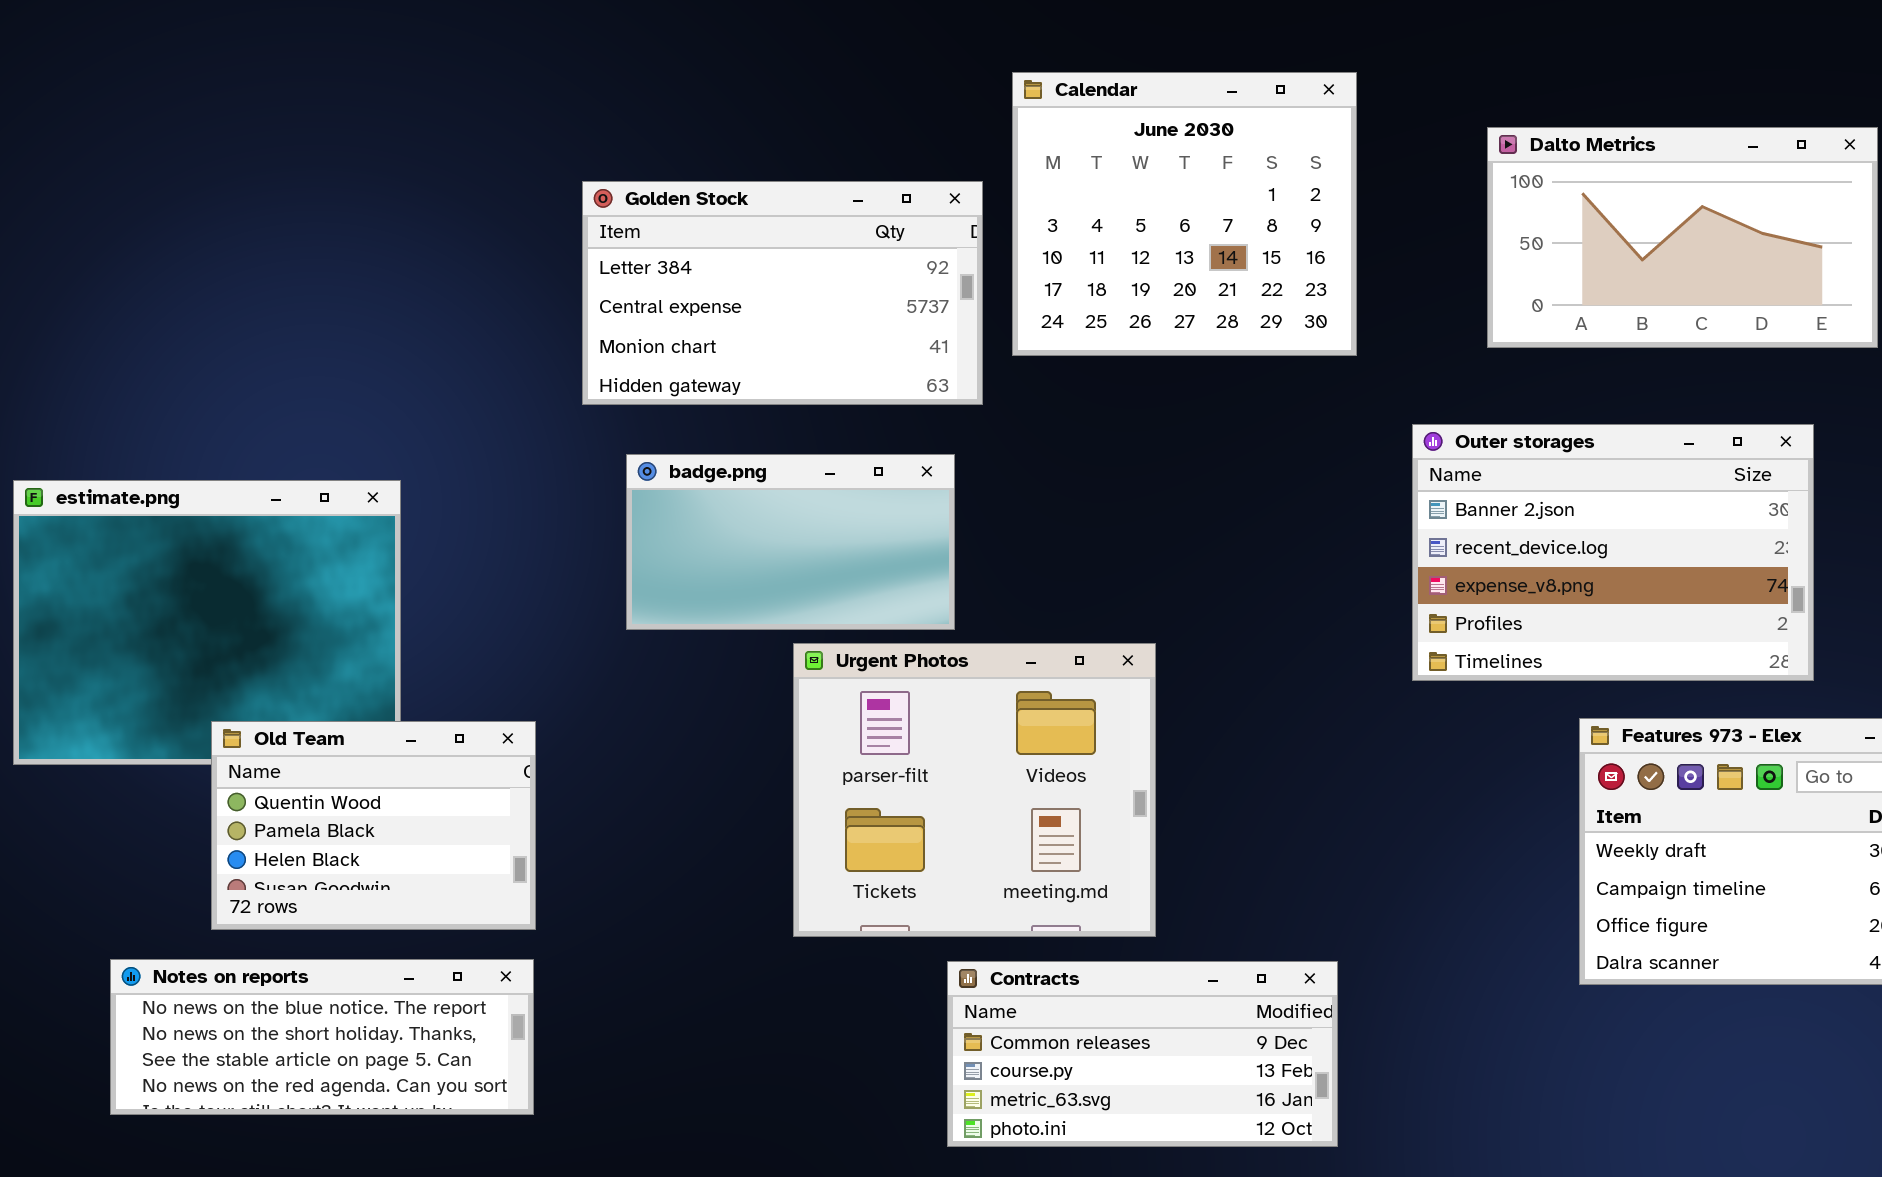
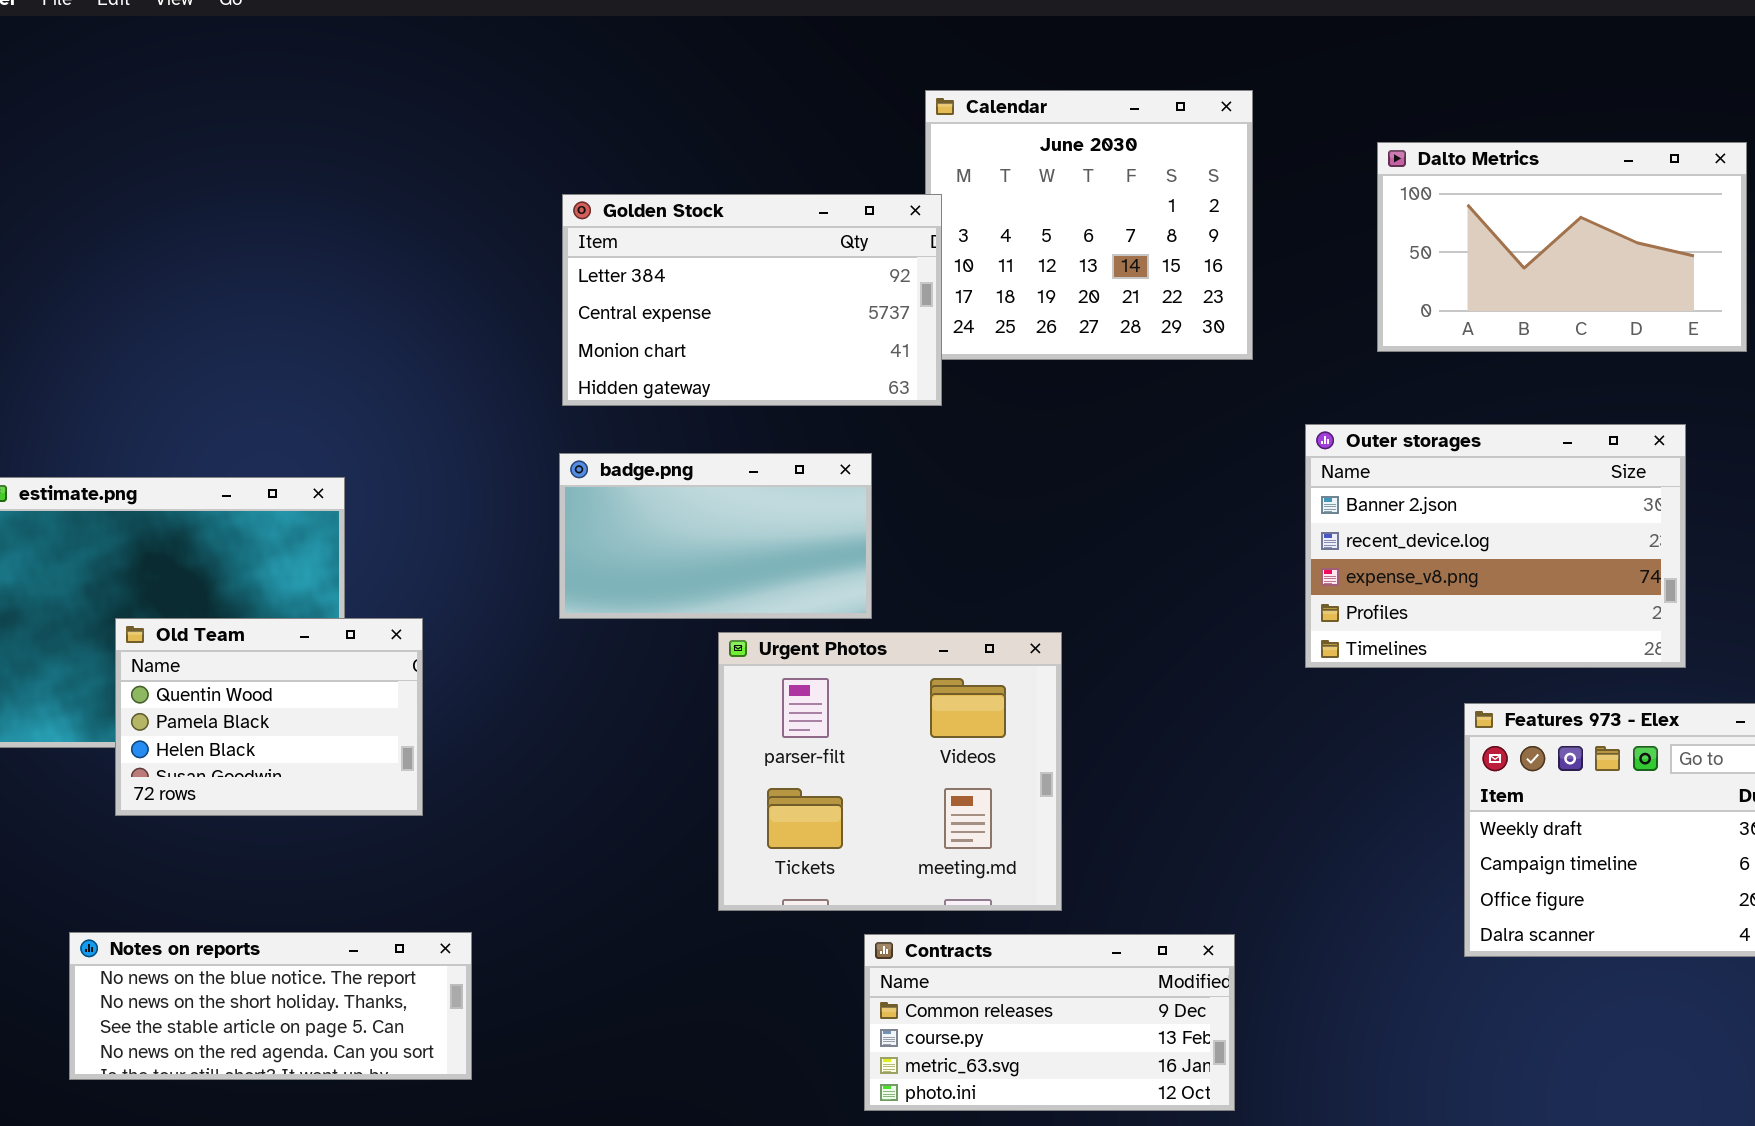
Golden Stock: [582,181,983,405] -> [562,194,942,406], moved
Old Team: [211,721,536,930] -> [115,618,423,816], moved

